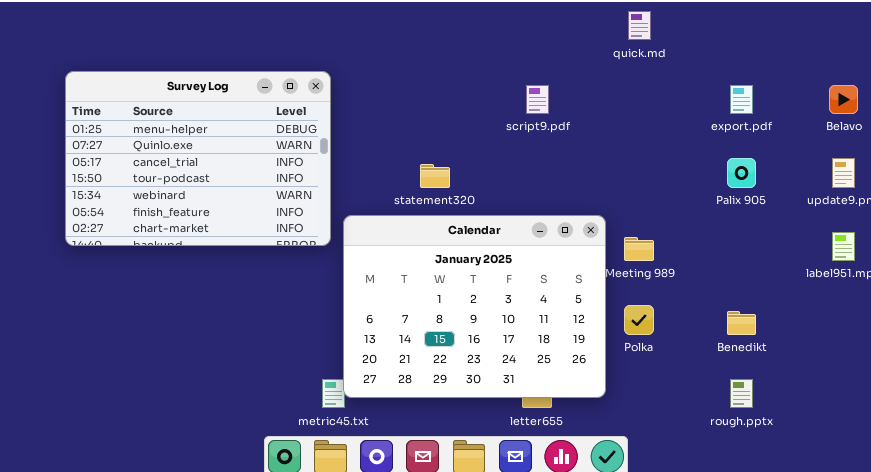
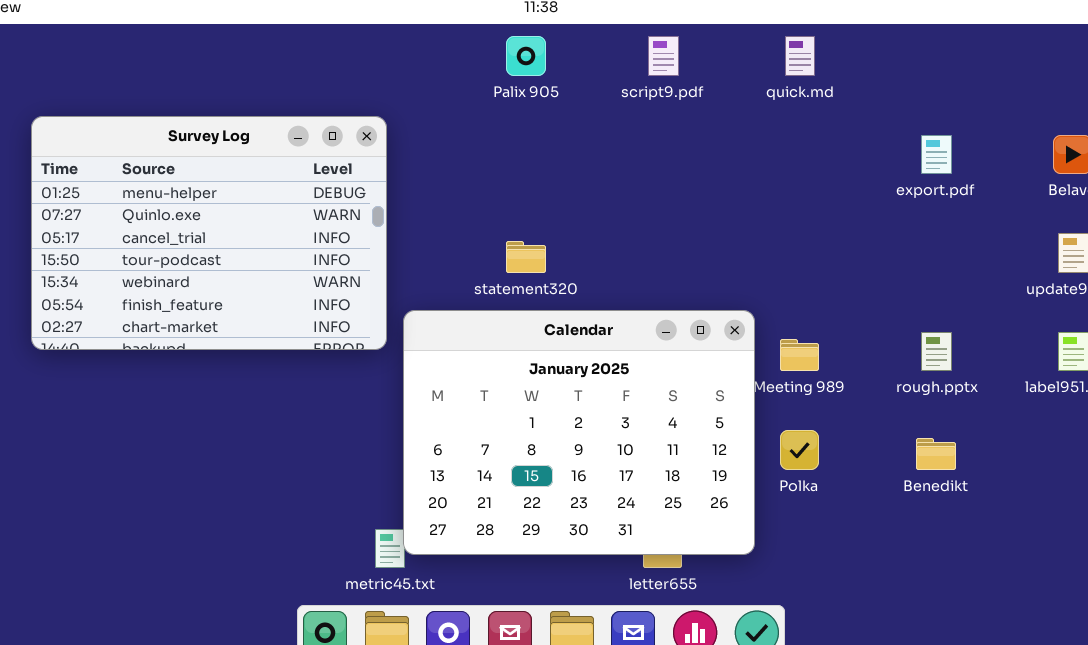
script9.pdf: [526,85,549,114] -> [648,36,679,76], moved
Palix 905: [727,158,756,188] -> [506,36,546,76], moved
rough.pptx: [730,379,753,408] -> [921,332,952,371], moved

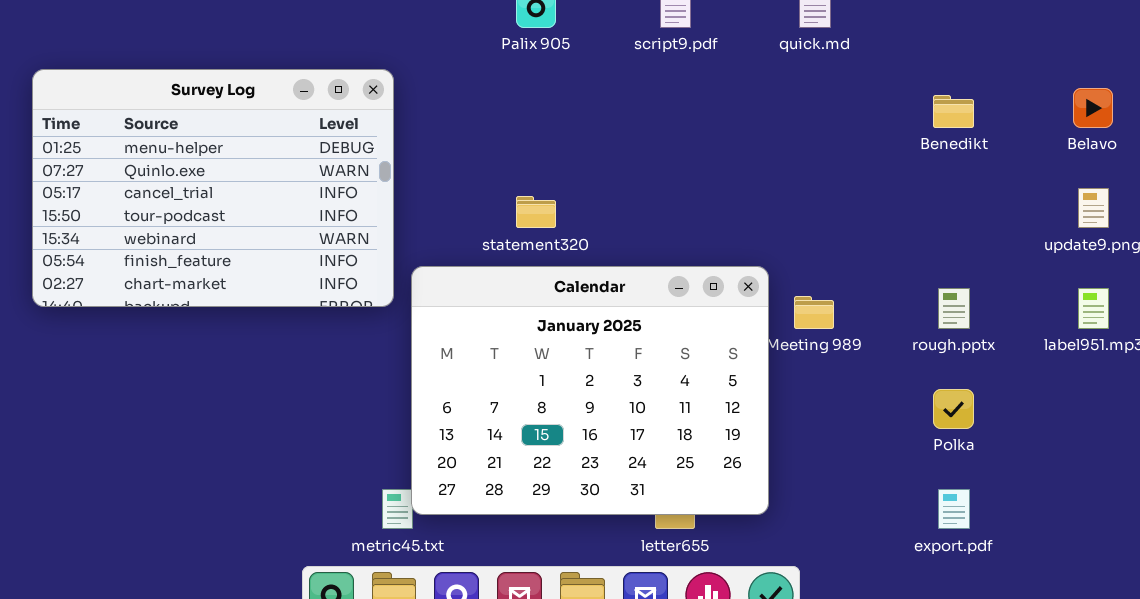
export.pdf: [921,135,952,174] -> [938,489,970,529], moved
Polka: [780,430,819,470] -> [933,389,974,429], moved
Benedikt: [916,438,956,470] -> [933,95,974,128], moved

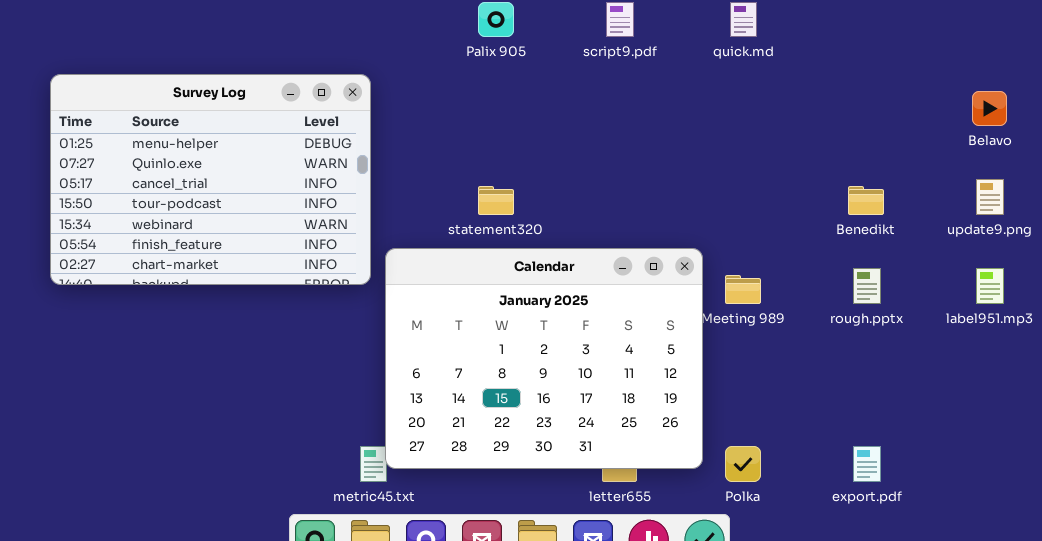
Benedikt: [933,95,974,128] -> [848,186,884,215], moved
Polka: [933,389,974,429] -> [725,446,761,482], moved

